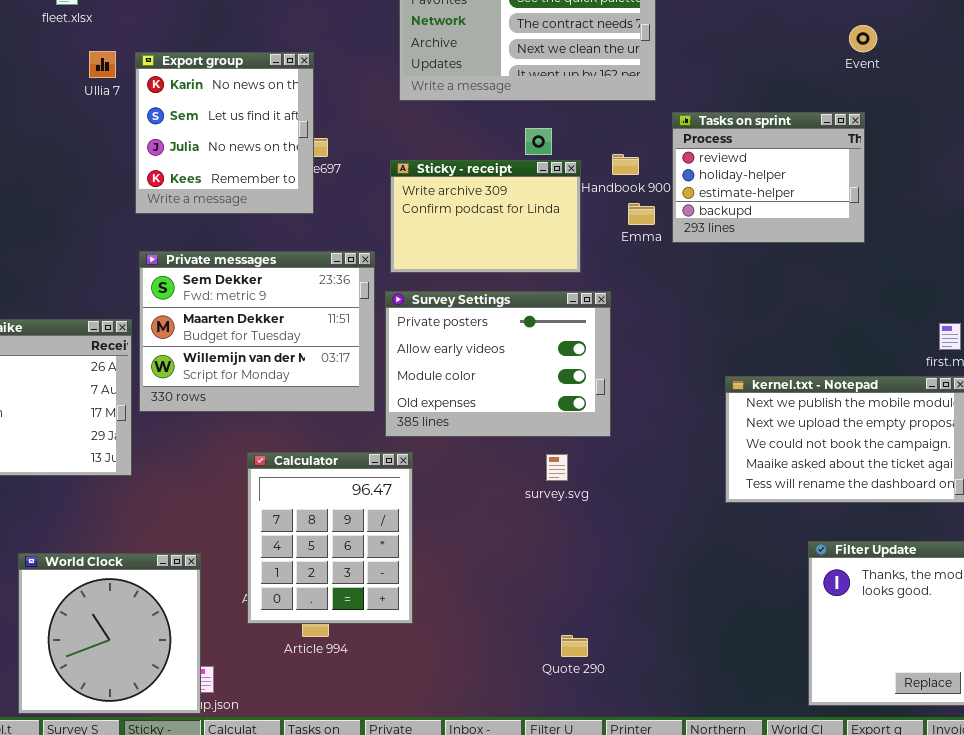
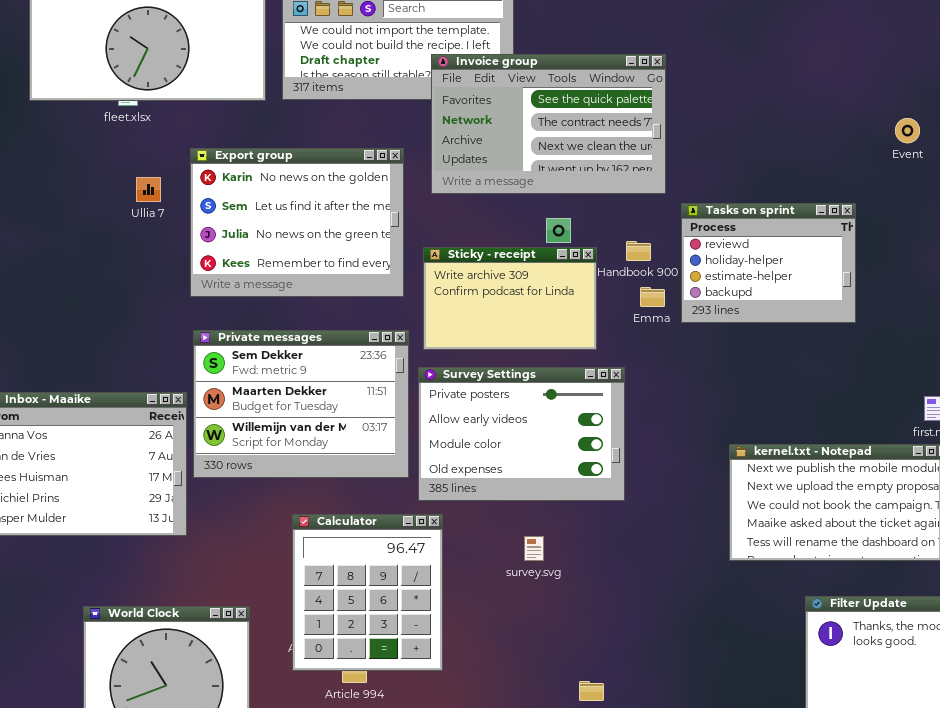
Event: [849,25,877,52] -> [895,118,920,143], moved
Ullia 7: [89,51,116,78] -> [136,177,161,202], moved
Export group: [135,52,314,214] -> [190,148,404,297], resized
survey.svg: [546,454,568,481] -> [524,536,544,561], moved

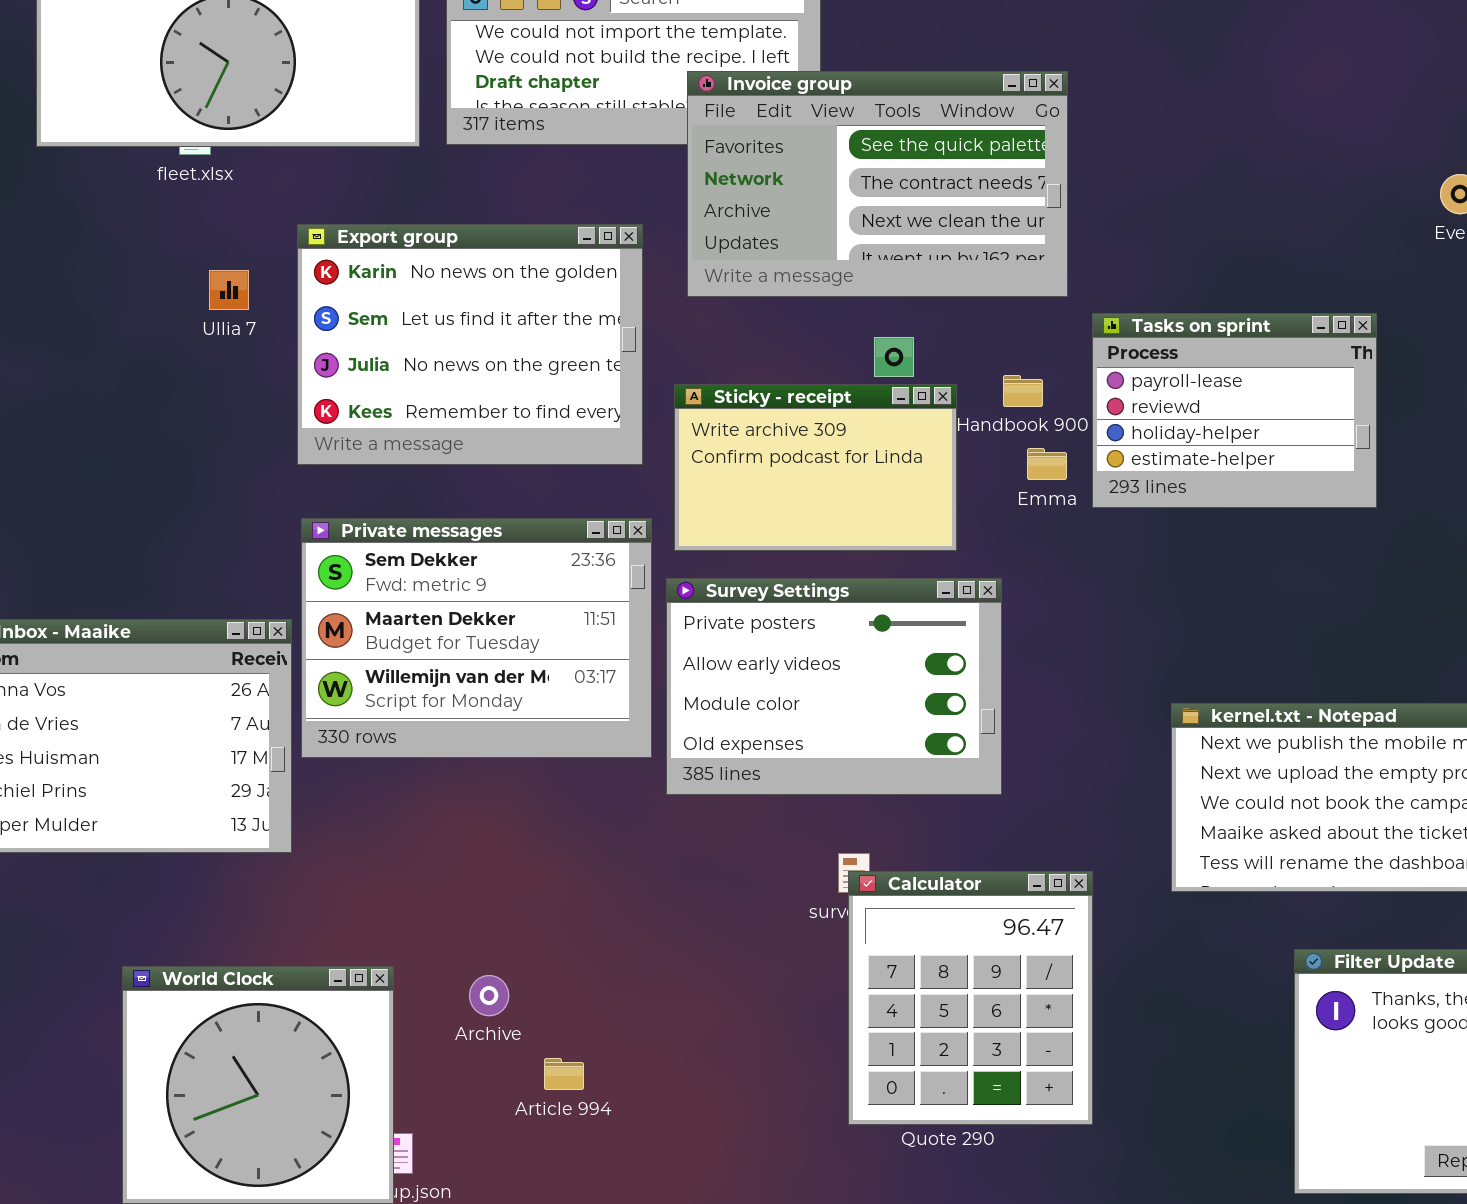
Tasks on sprint: [681,203,856,323] -> [1092,313,1377,508], scrolled up 1 row
Calculator: [292,514,443,671] -> [848,871,1093,1125], moved

